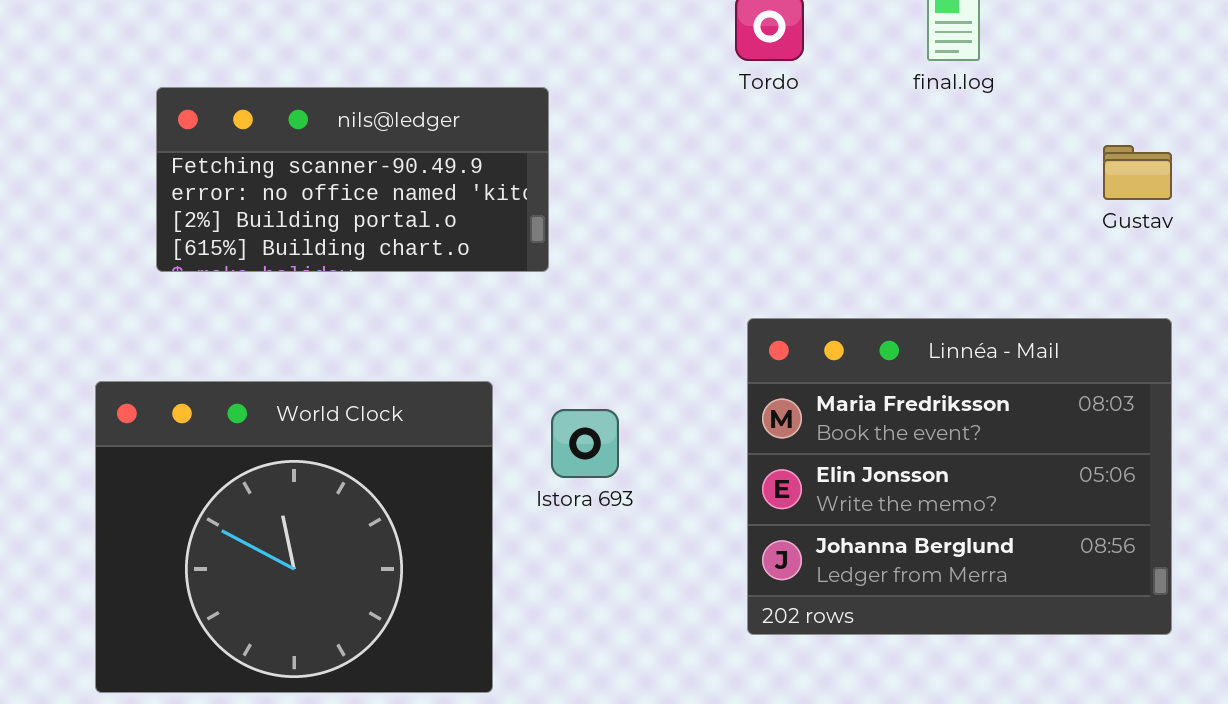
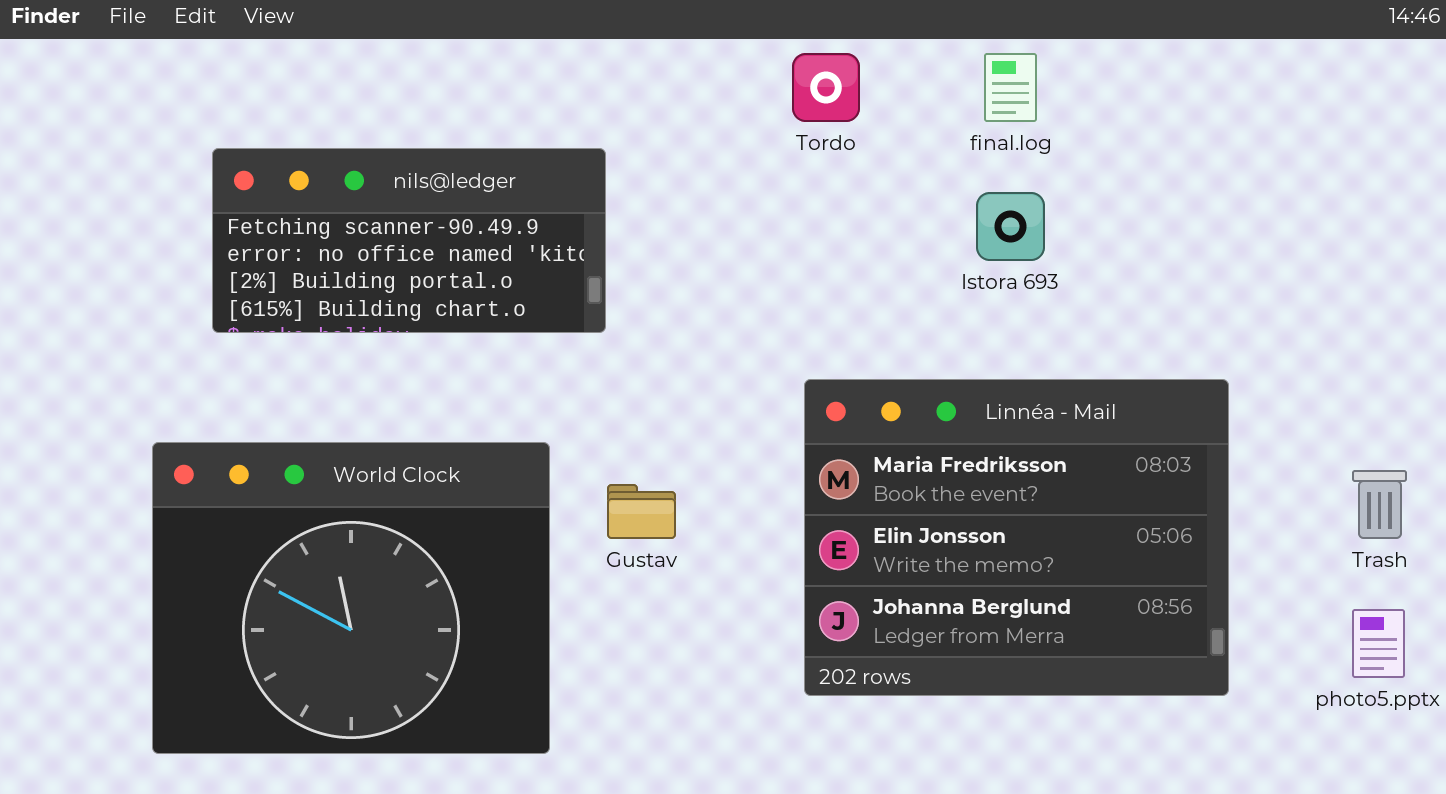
Gustav: [1103,145,1172,200] -> [607,484,676,539], moved
Istora 693: [551,409,619,478] -> [976,192,1045,261], moved

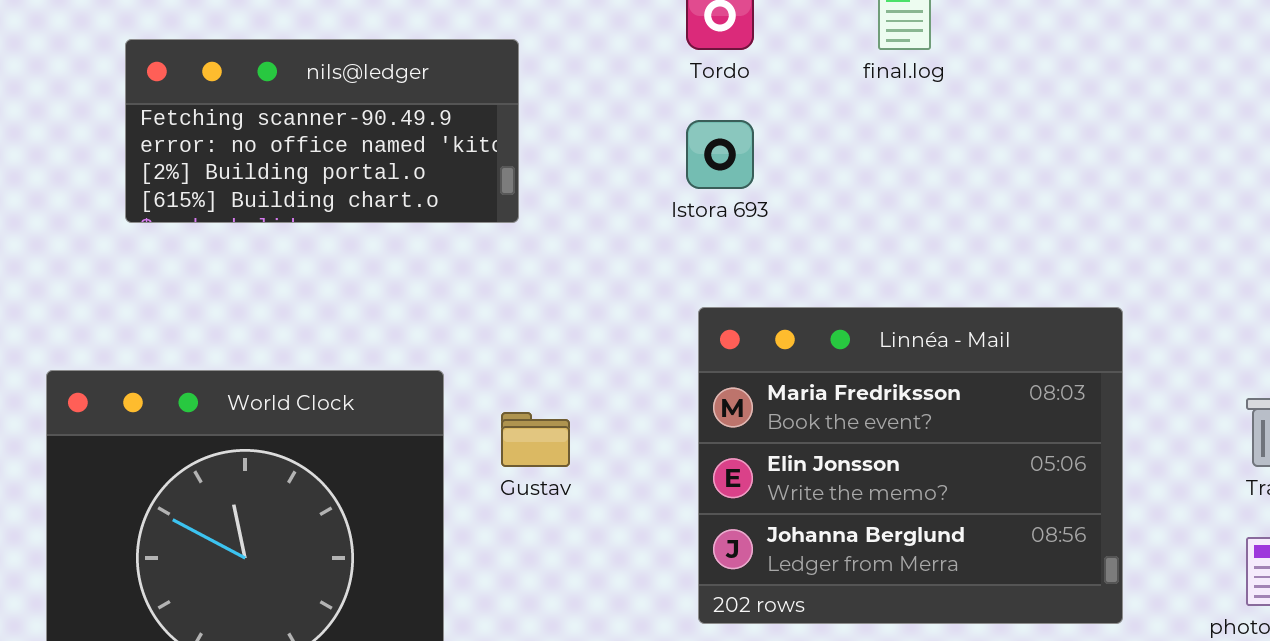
nils@ledger: [212,148,606,333] -> [125,39,519,223], moved
Istora 693: [976,192,1045,261] -> [686,120,754,189], moved

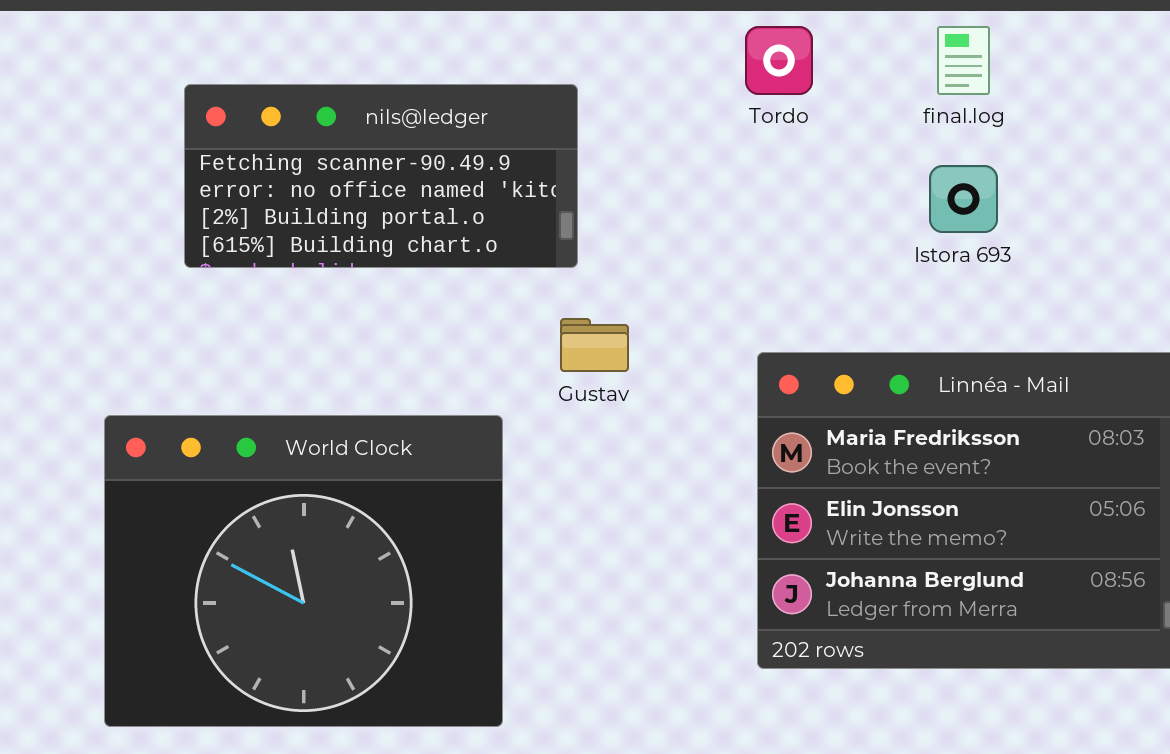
Istora 693: [686,120,754,189] -> [929,165,998,233], moved
Gustav: [501,412,570,467] -> [560,318,629,372], moved

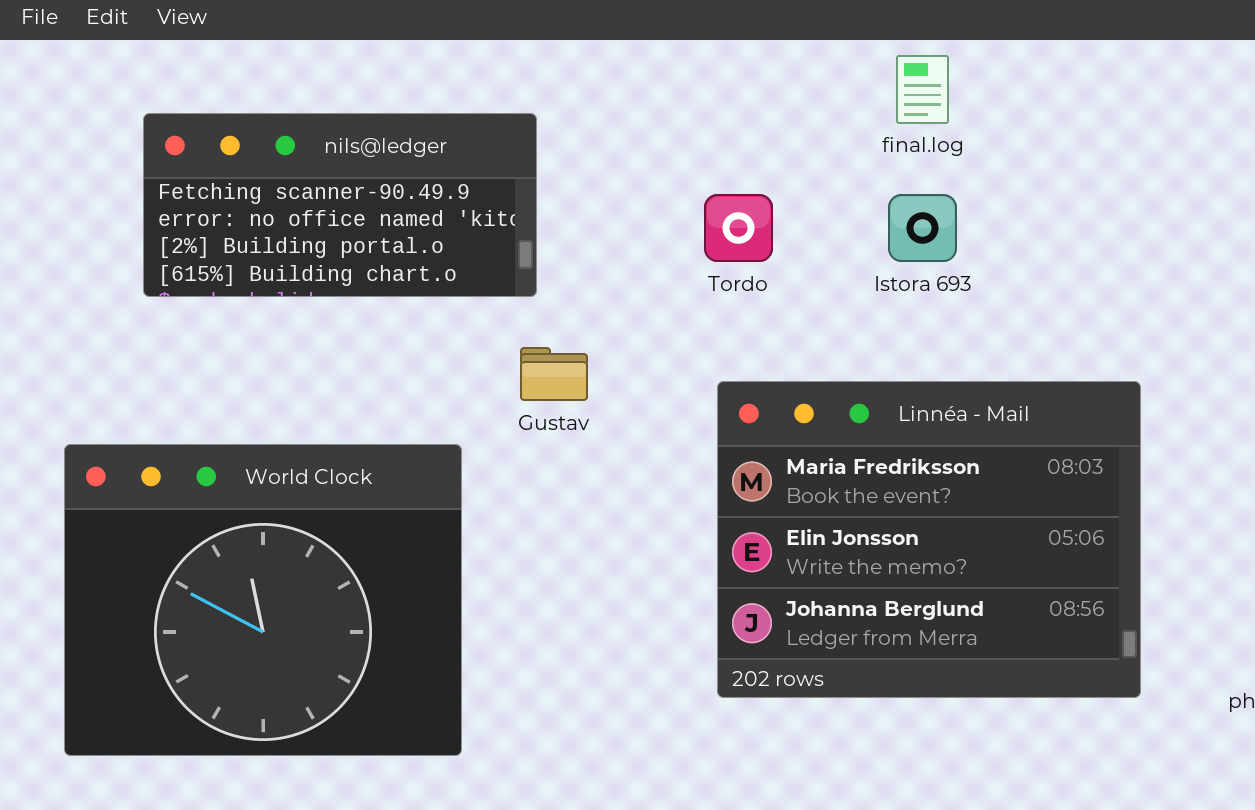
Tordo: [745,26,813,95] -> [704,194,773,262], moved

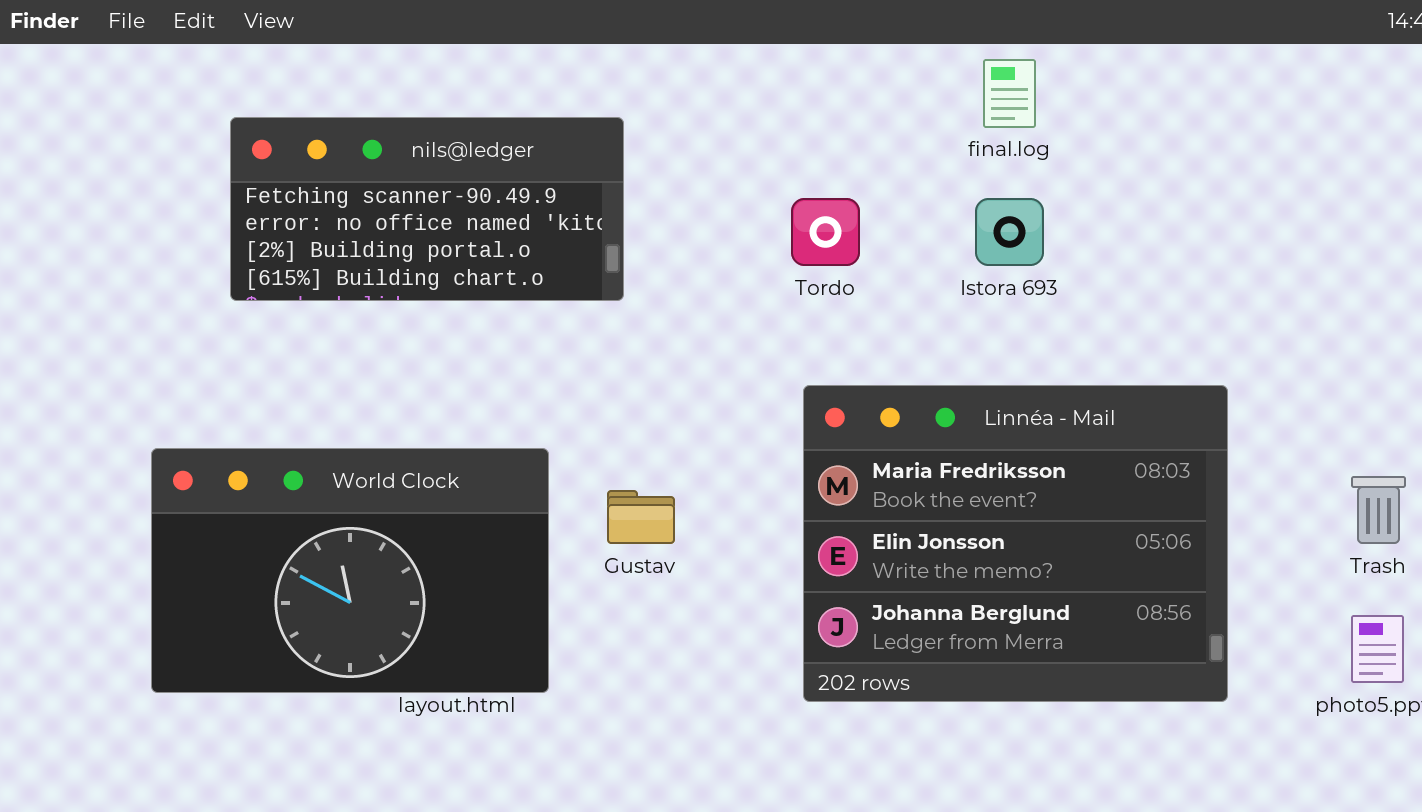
Gustav: [520,347,588,401] -> [607,490,675,544], moved
World Clock: [64,444,462,756] -> [151,448,549,693], resized

